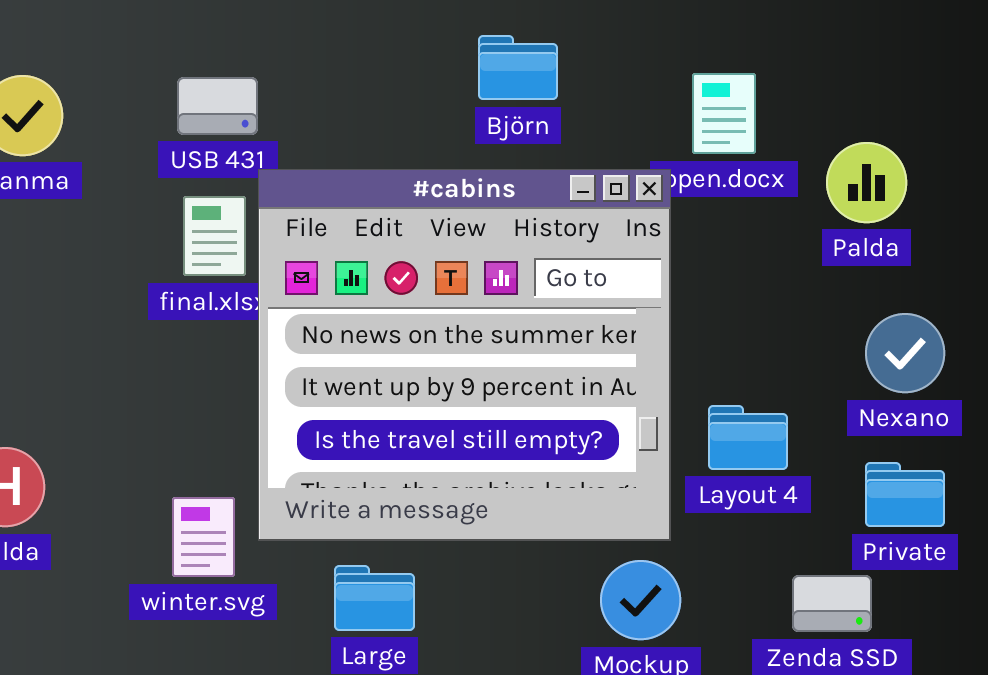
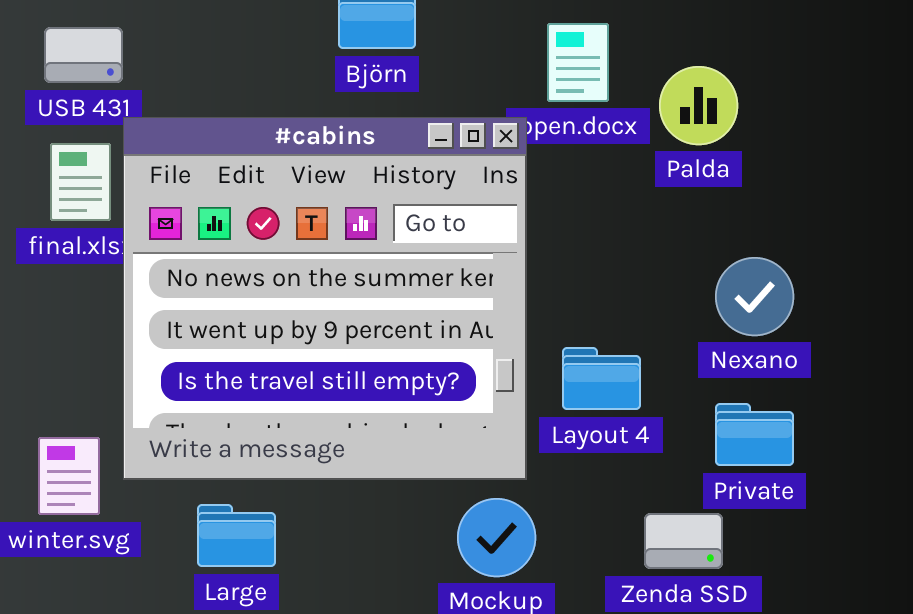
Palda: [826,142,907,223] -> [659,66,738,145], moved

